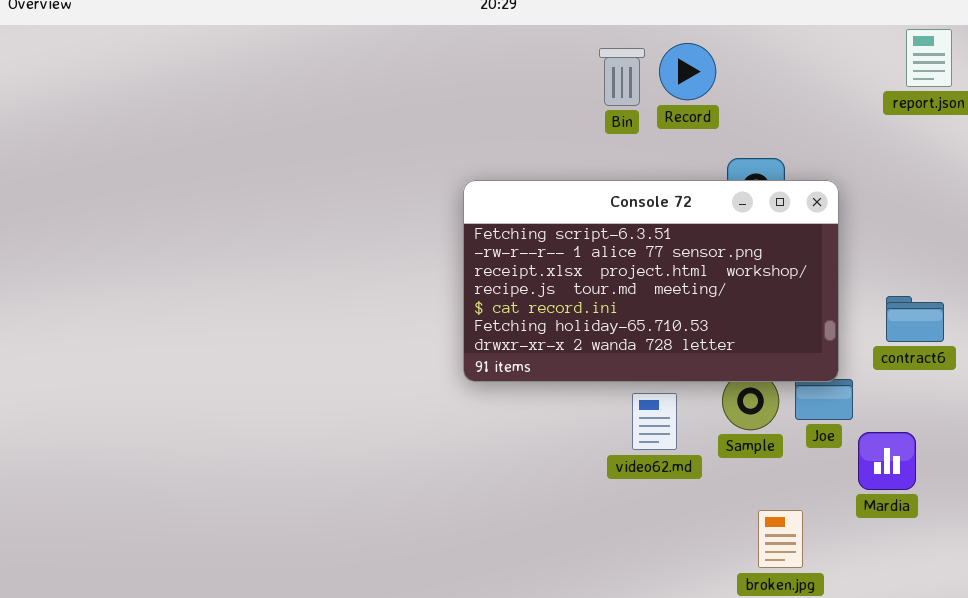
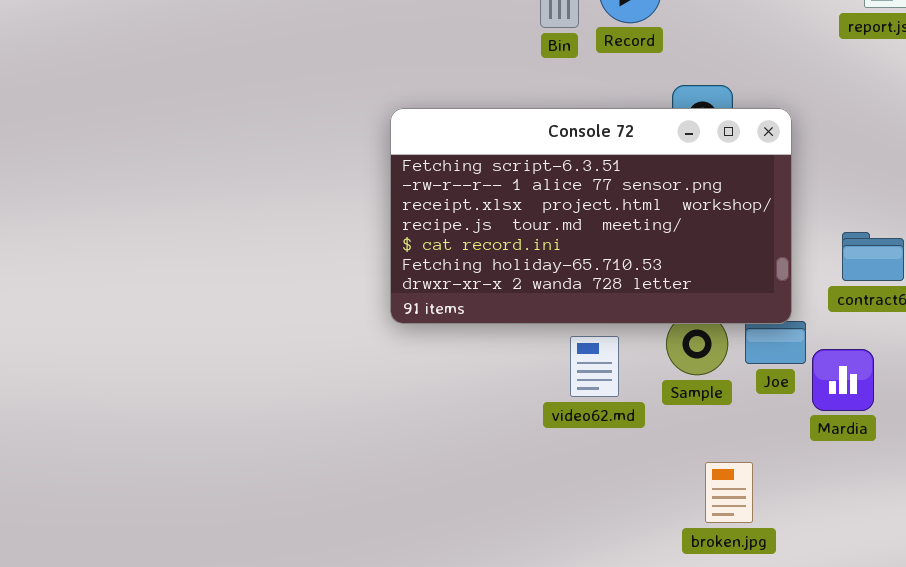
Mardia: [858,432,916,490] -> [812,349,874,411], moved

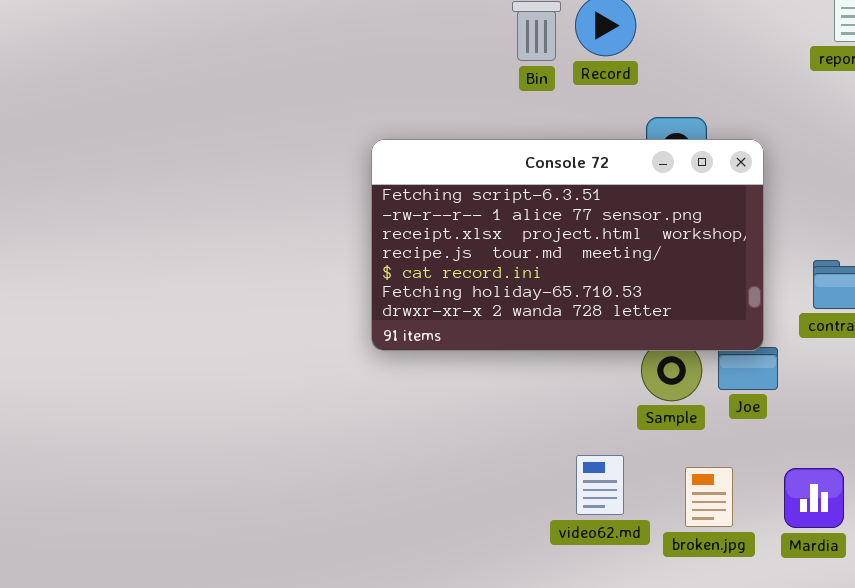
video62.md: [570,336,619,397] -> [576,455,624,515], moved
Mardia: [812,349,874,411] -> [784,468,844,528], moved
broken.jpg: [705,462,753,523] -> [685,467,733,527], moved

